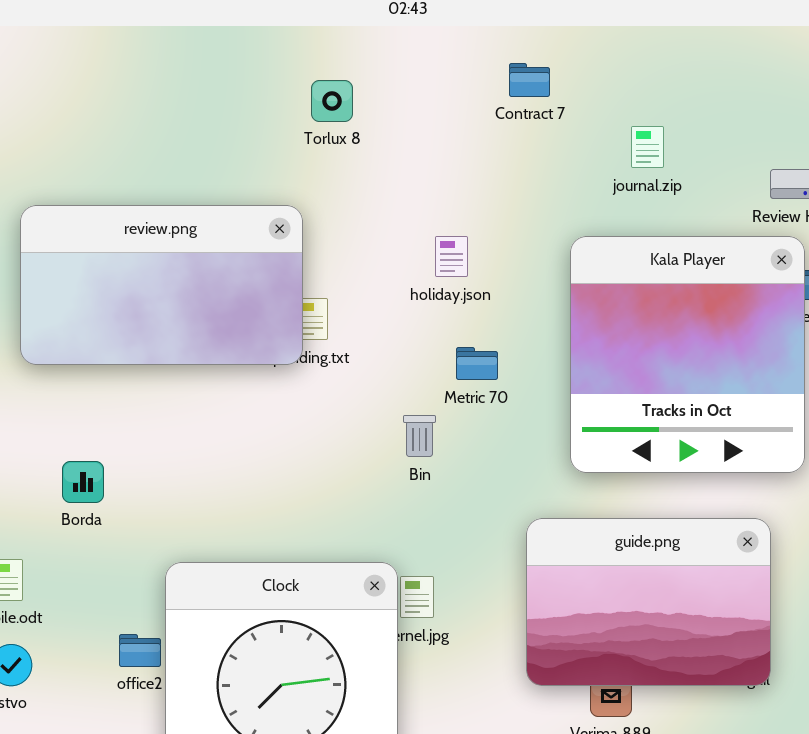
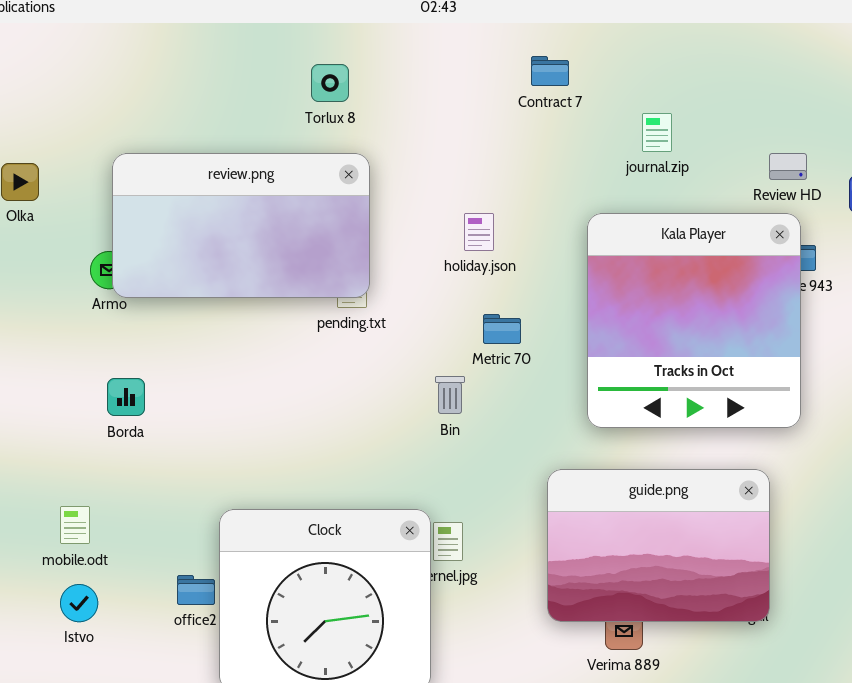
Torlux 8: [311,80,353,122] -> [311,64,349,102], moved
review.png: [20,205,303,365] -> [112,153,370,298], moved
Borda: [62,461,104,503] -> [107,378,145,416], moved

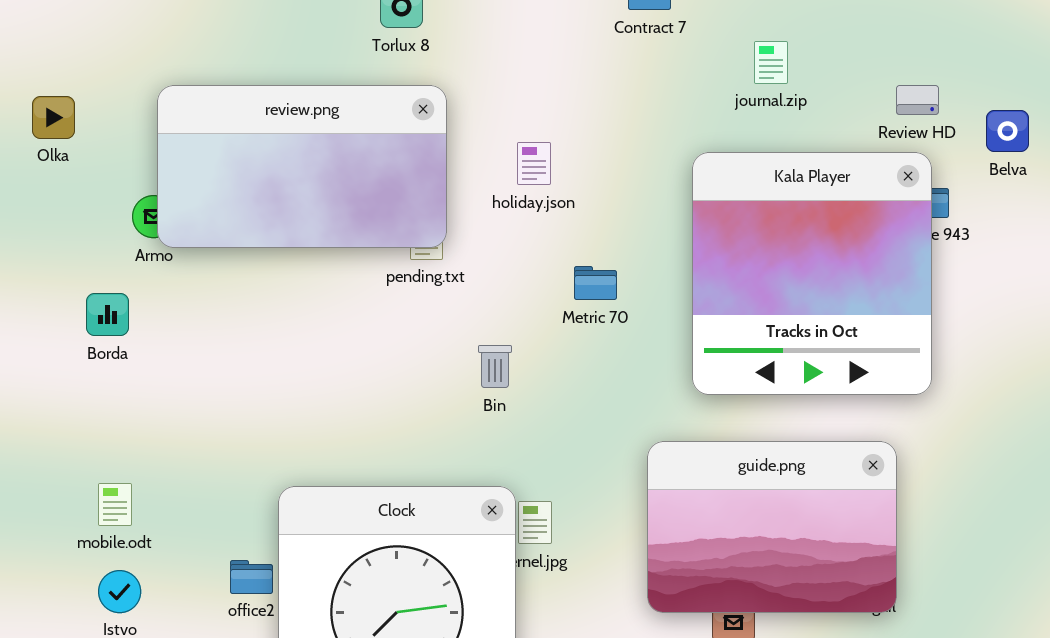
holiday.json: [464,213,494,251] -> [517,142,551,185], moved
Bin: [435,376,465,414] -> [478,345,512,388], moved
Borda: [107,378,145,416] -> [86,293,129,336], moved

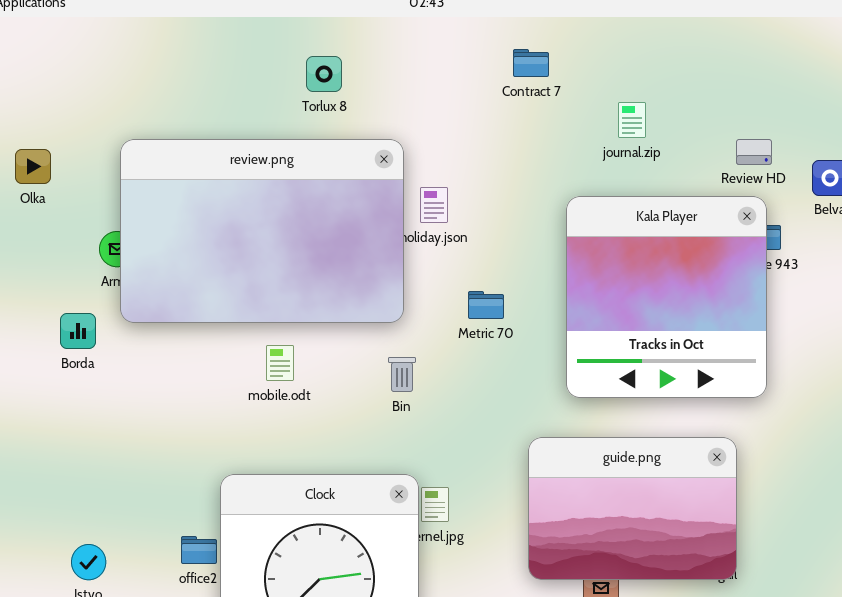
review.png: [157,85,447,248] -> [120,139,404,323], resized
mobile.odt: [98,483,132,526] -> [266,345,294,381], moved

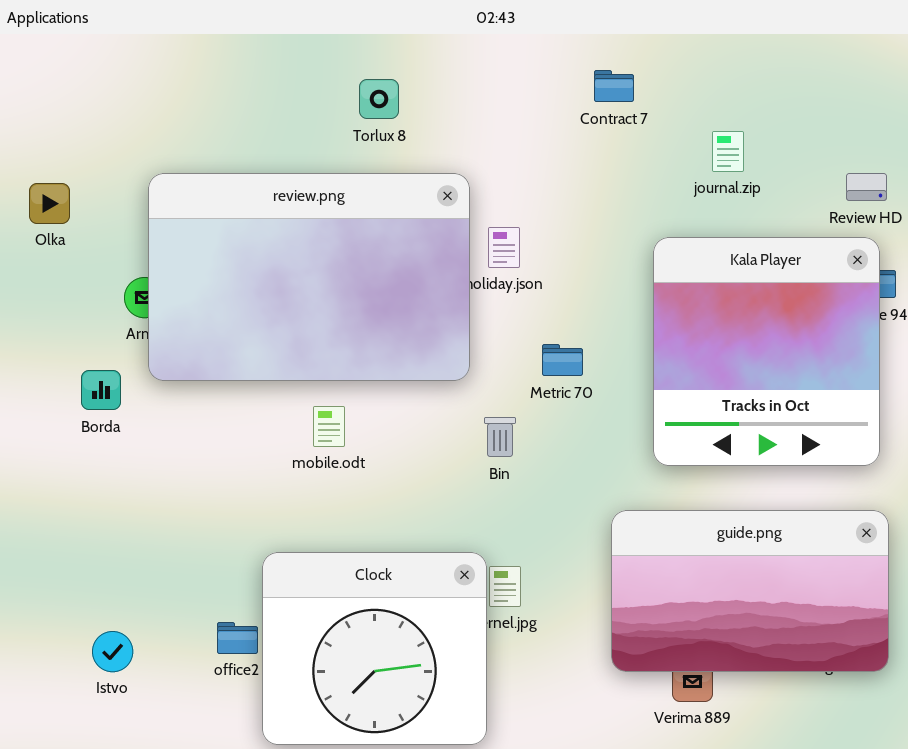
Bin: [388,357,416,392] -> [484,417,516,457], moved
guide.png: [528,437,737,580] -> [611,510,889,672], resized

